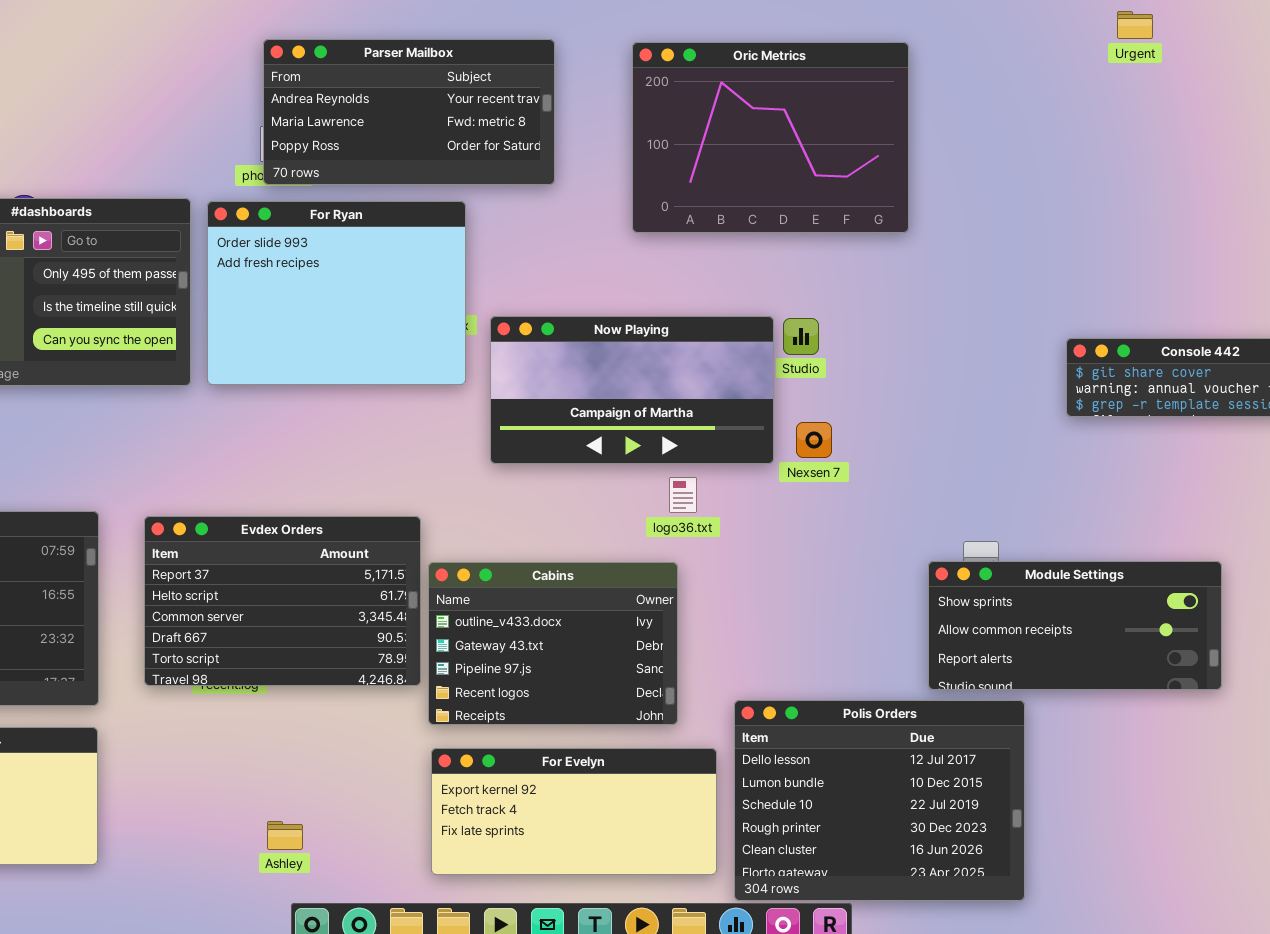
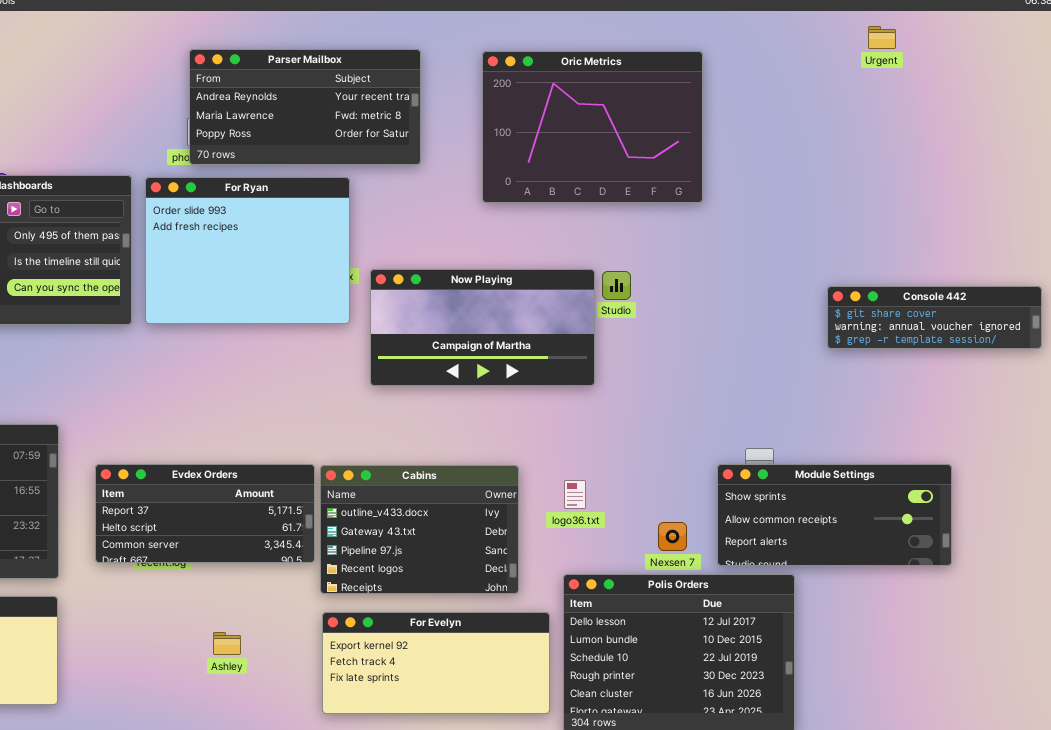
Nexsen 7: [796,422,832,458] -> [658,522,687,551], moved
logo36.txt: [669,477,697,513] -> [564,480,586,509], moved
Evdex Orders: [144,516,421,686] -> [95,464,315,563], resized
Ashley: [267,821,303,850] -> [213,632,241,655], moved

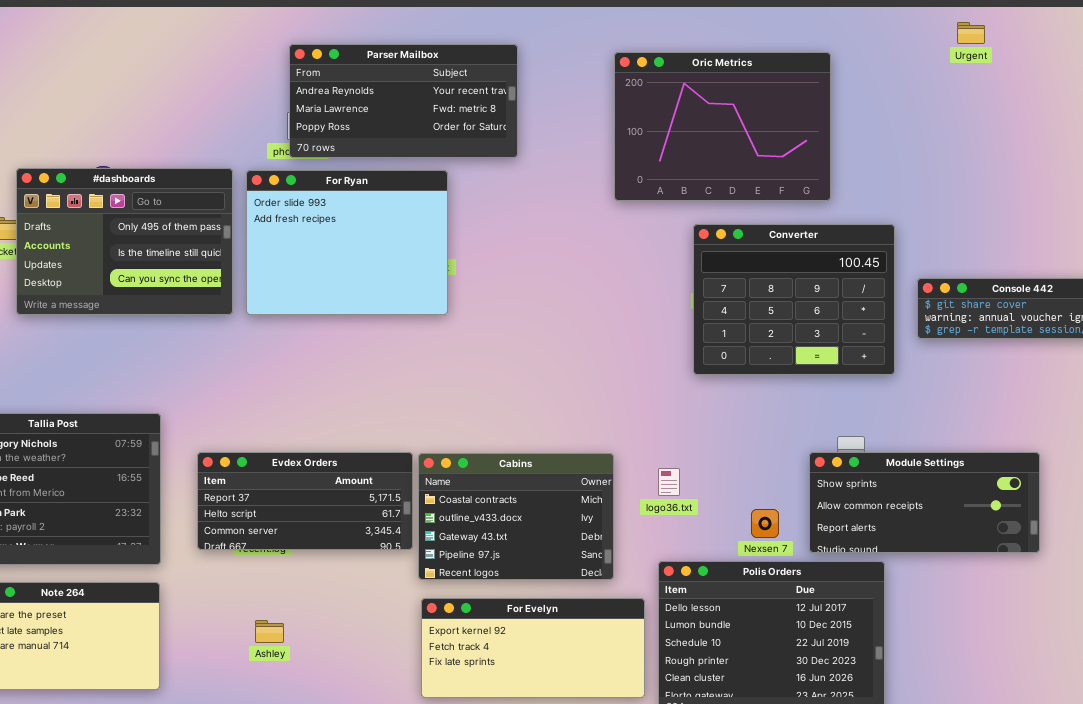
Oric Metrics: [482,51,703,203] -> [614,52,831,201], moved
Converter: none -> [693,224,895,375], opened
Now Playing: [370,269,595,386] -> none, closed
Cabins: [320,465,519,594] -> [418,453,614,580], scrolled up 1 row
Ashley: [213,632,241,655] -> [255,620,284,643], moved

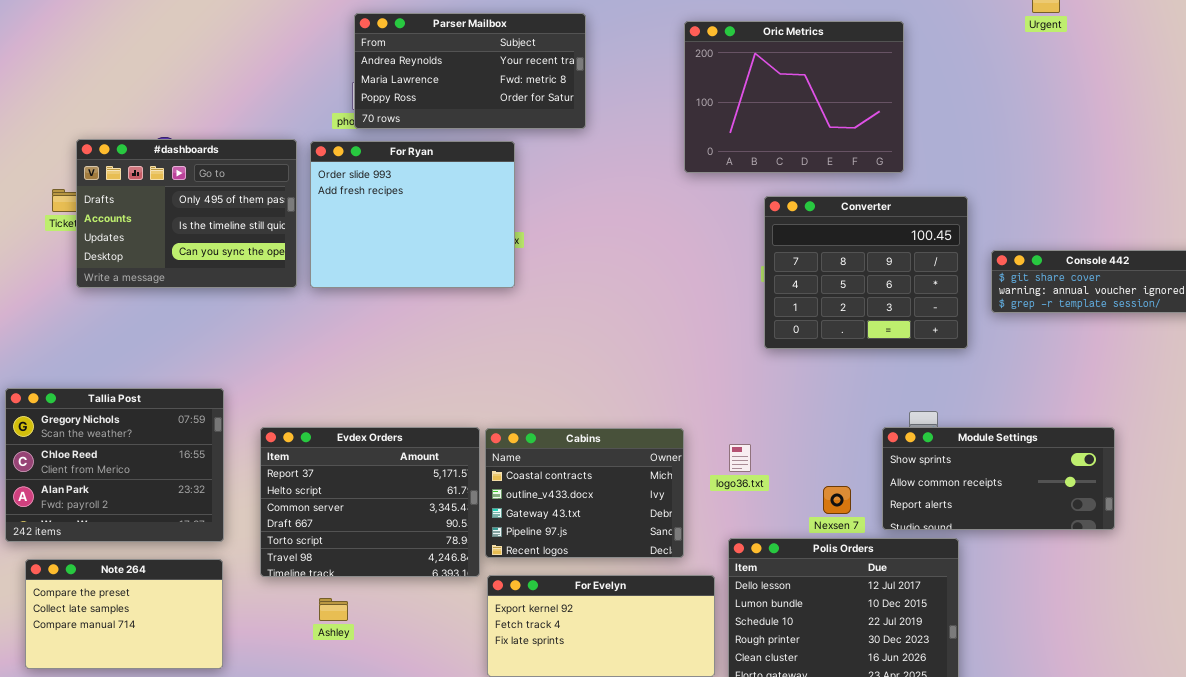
Evdex Orders: [197,452,413,550] -> [260,427,480,577], resized

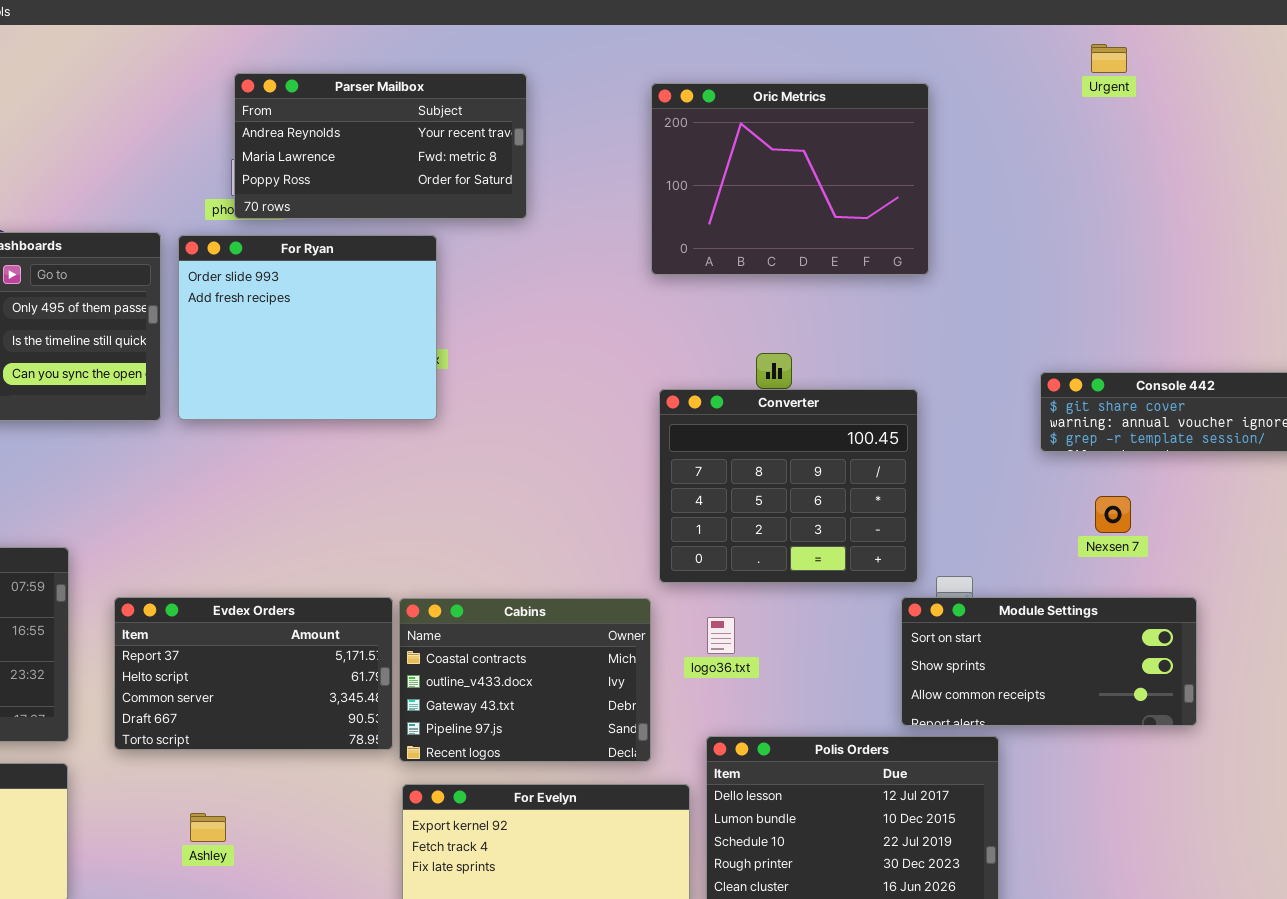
Converter: [764,196,968,349] -> [659,389,918,583], moved
Evdex Orders: [260,427,480,577] -> [114,597,393,750], resized
Module Settings: [882,427,1115,530] -> [901,597,1197,726], scrolled up 1 row
Nexsen 7: [823,486,851,514] -> [1095,496,1131,533], moved

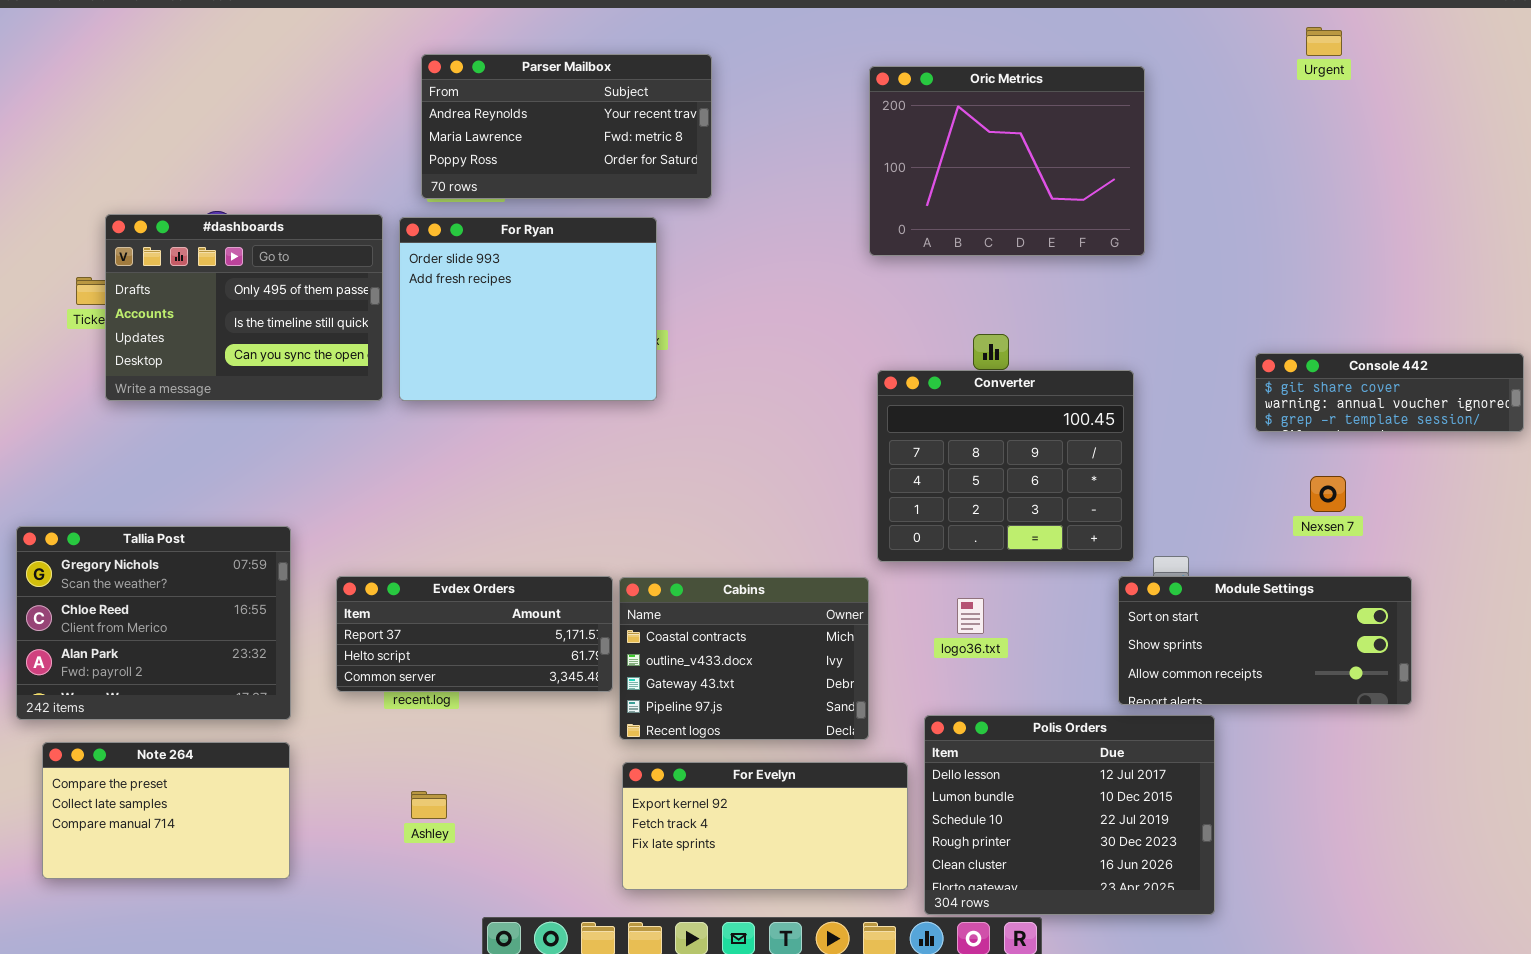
Parser Mailbox: [234,73,527,219] -> [421,54,712,199], moved
Evdex Orders: [114,597,393,750] -> [336,576,613,692], resized
logo36.txt: [707,617,735,654] -> [957,598,984,634], moved

